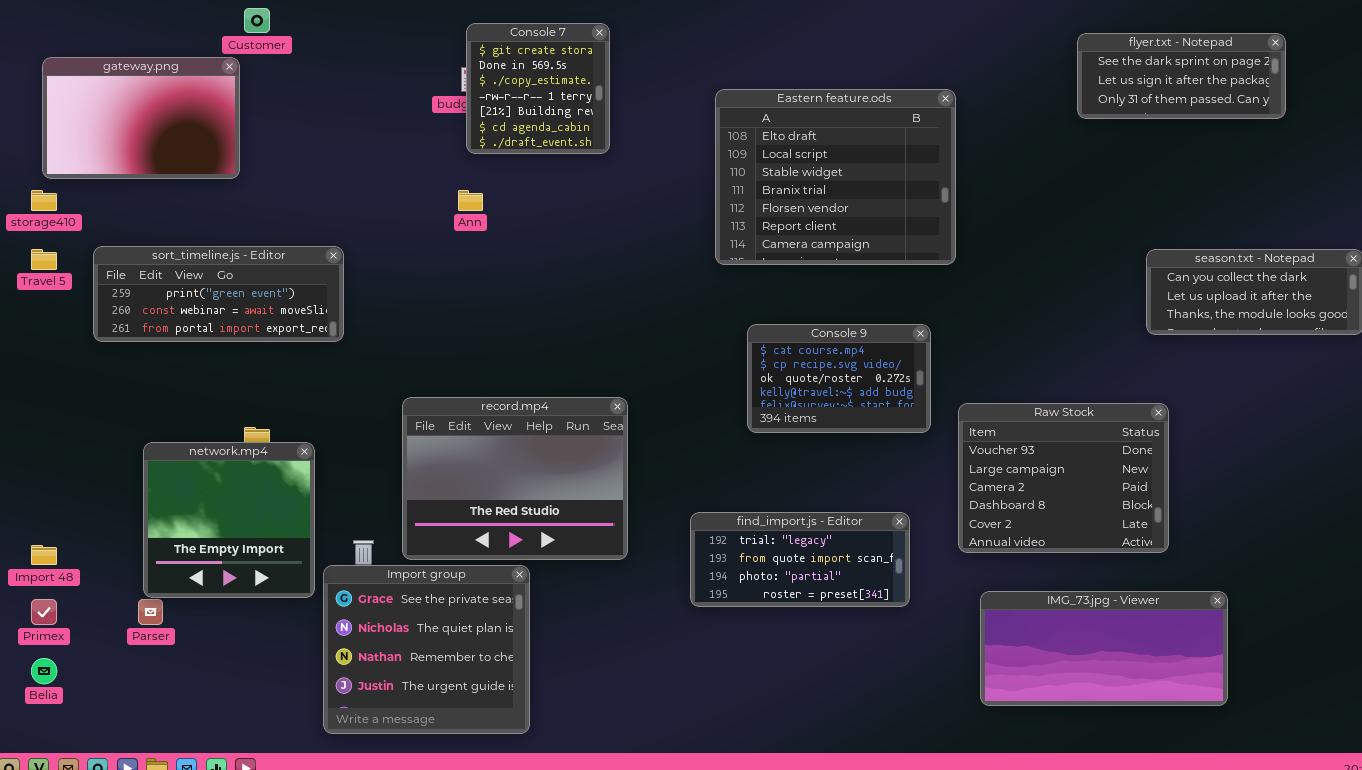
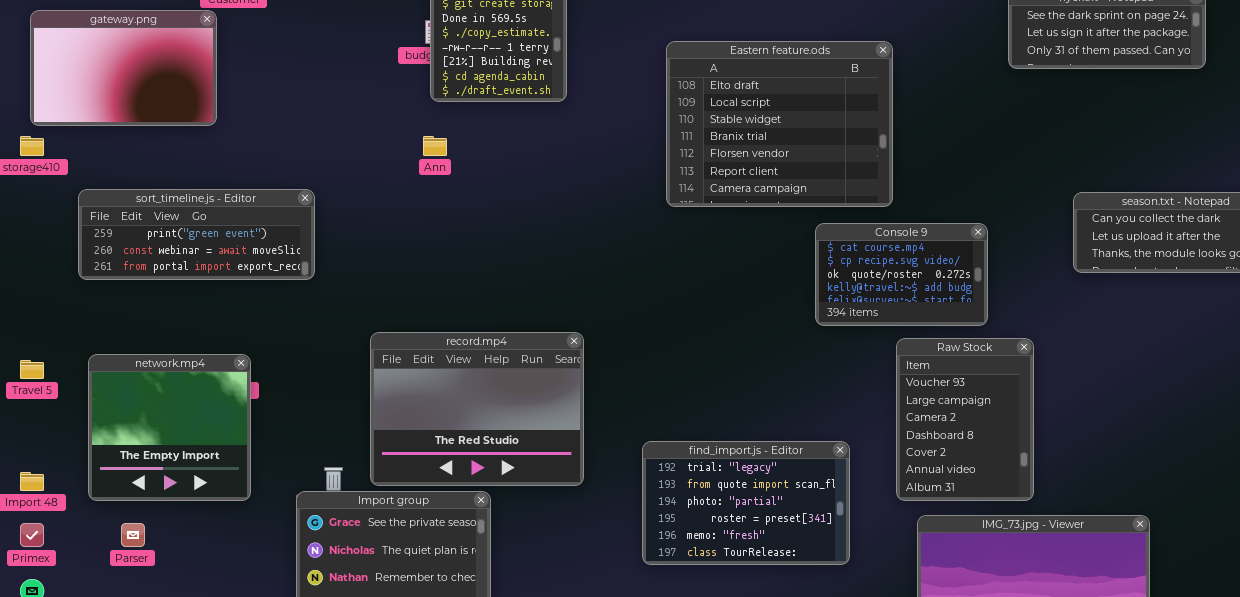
Travel 5: [31,249,57,270] -> [20,360,44,379], moved
Console 9: [747,324,931,433] -> [815,223,988,326], moved
Raw Stock: [958,403,1169,553] -> [896,338,1034,501], resized
network.mp4: [143,442,315,598] -> [88,354,251,501], moved
find_import.js - Editor: [690,512,910,607] -> [642,441,850,565], resized

